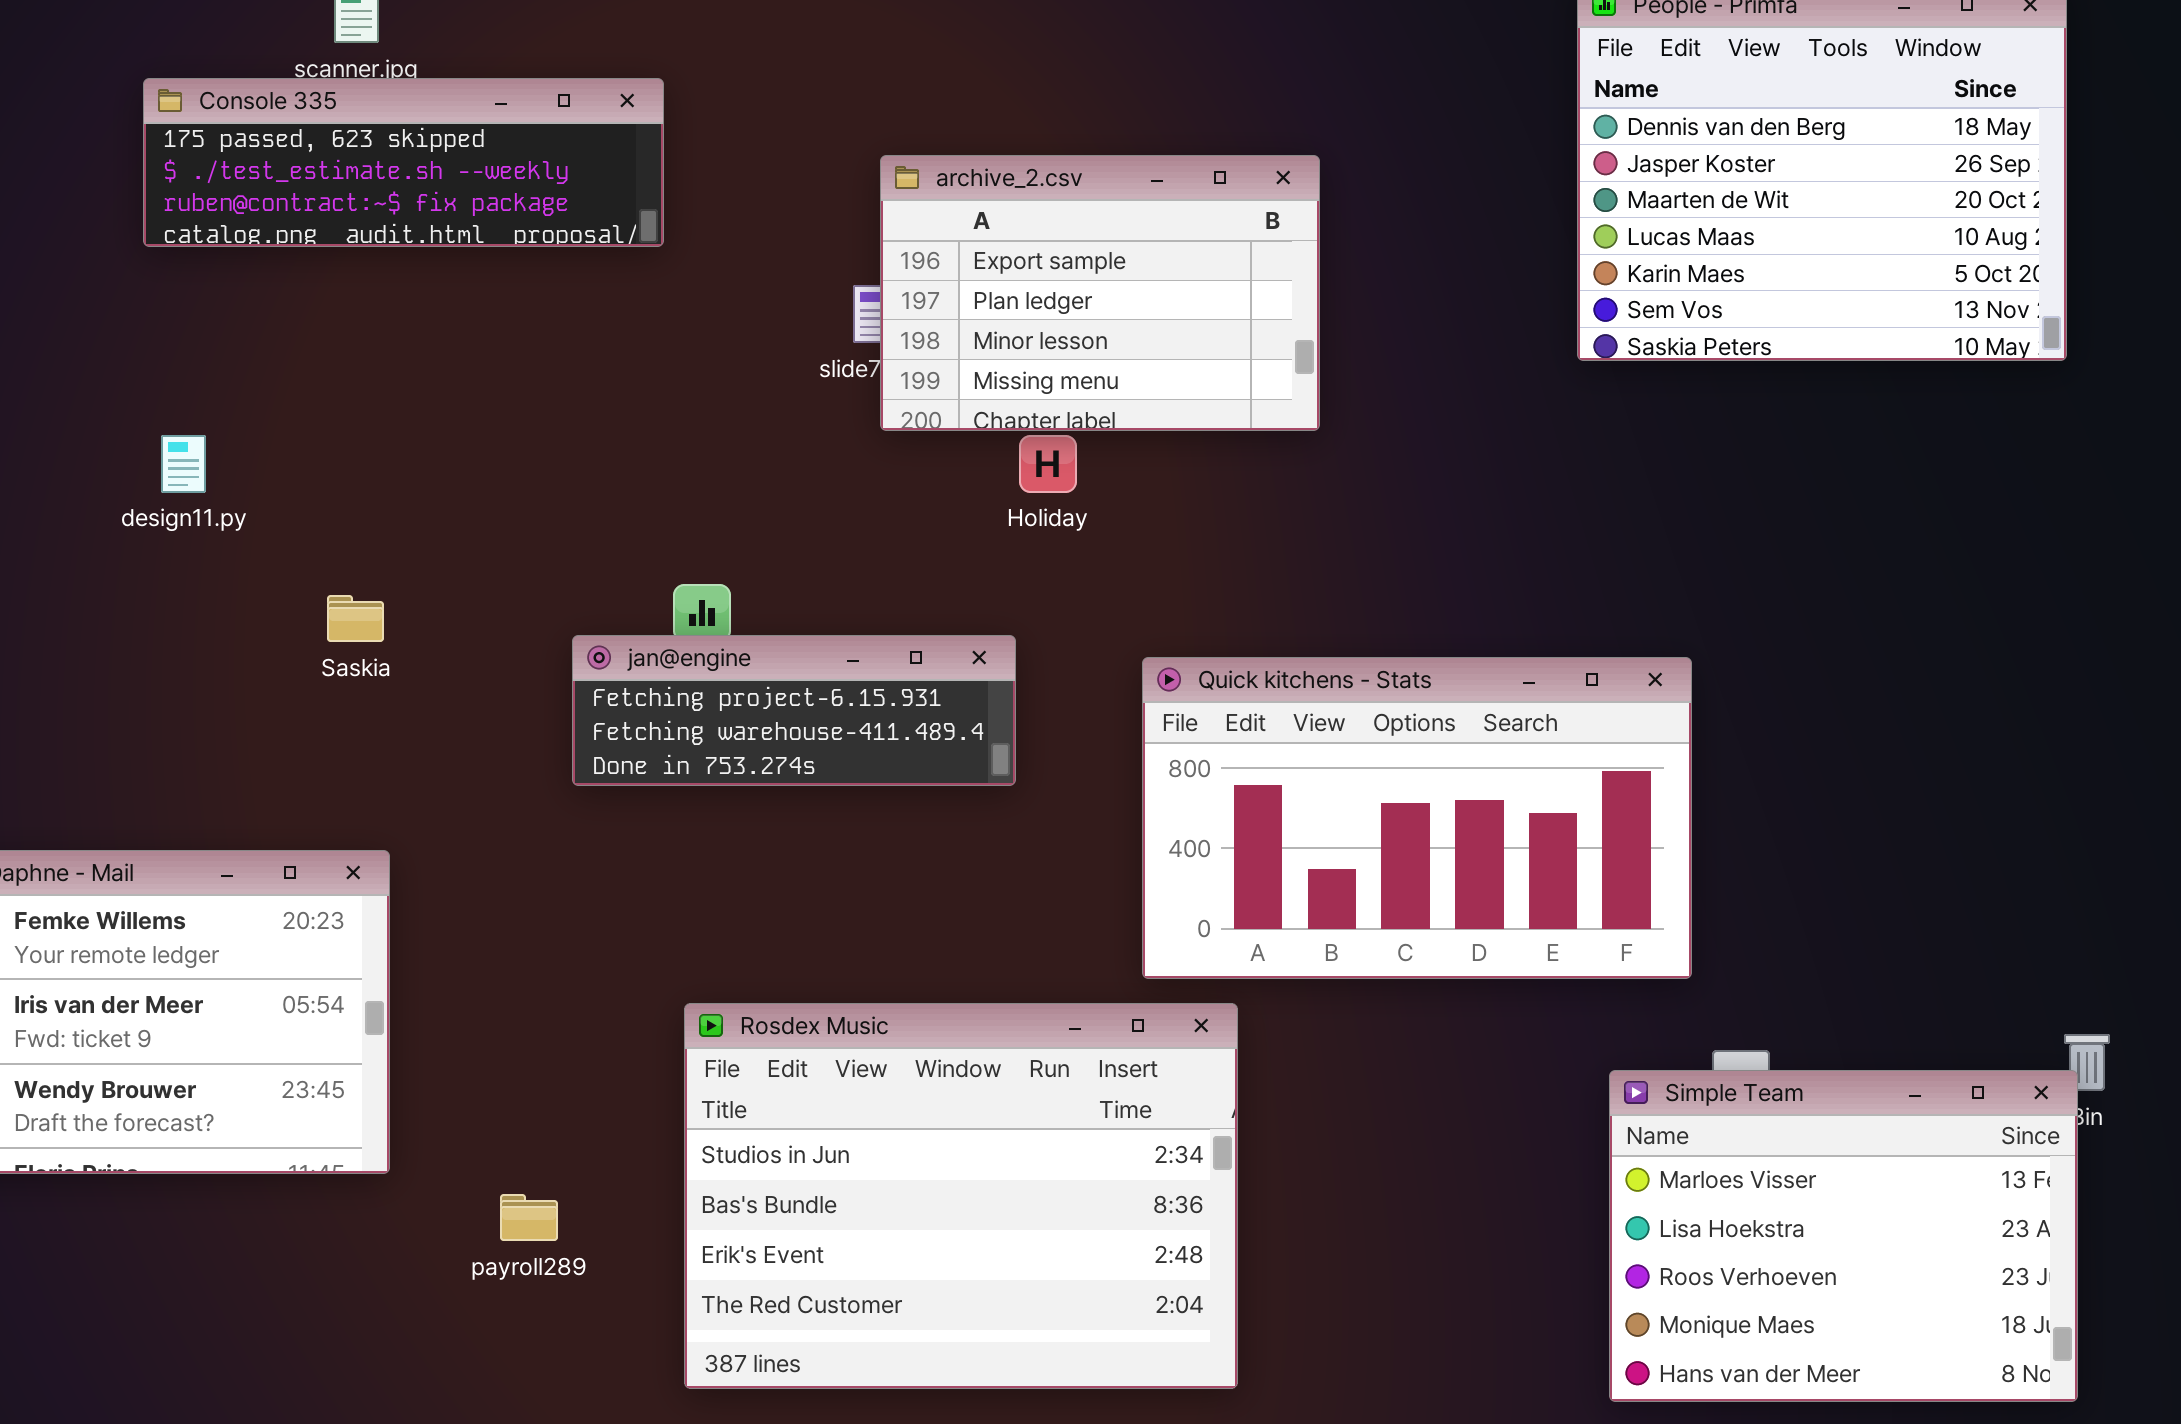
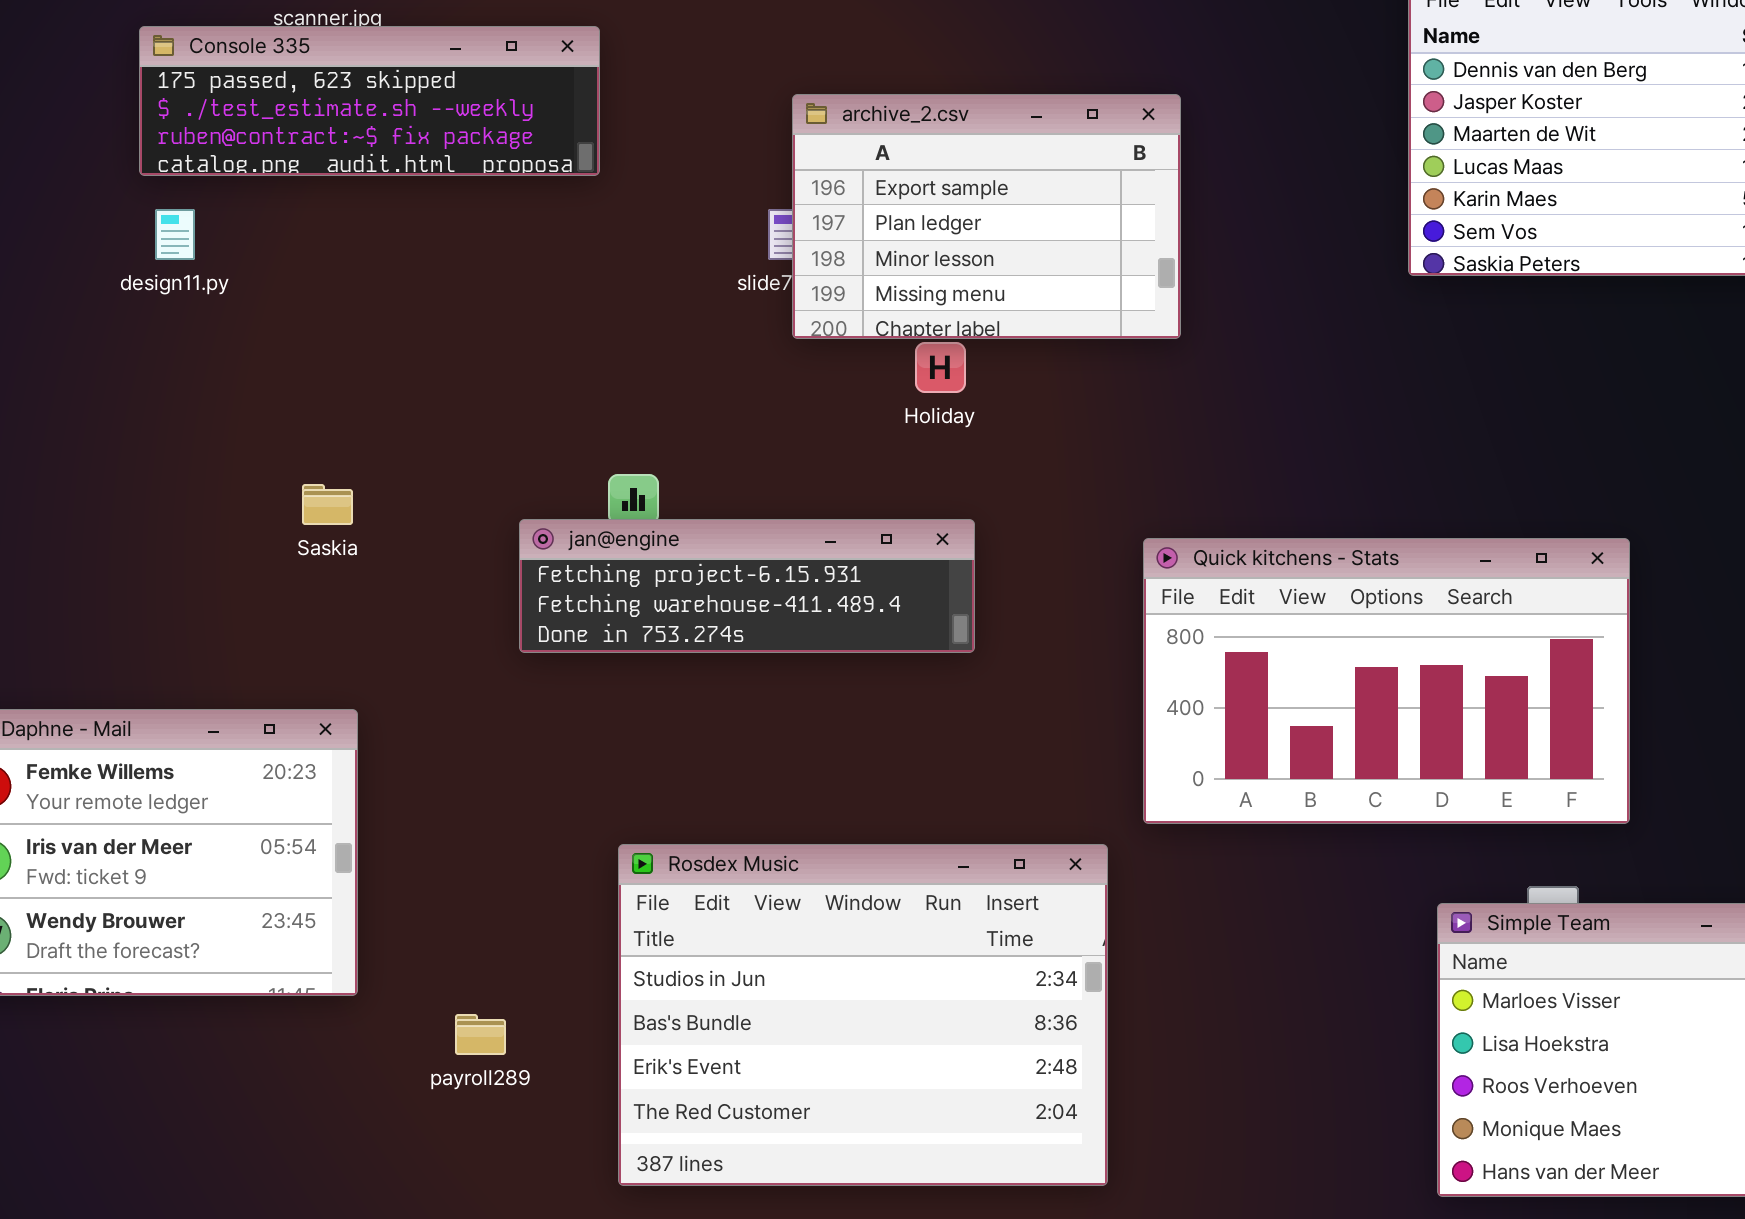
design11.py: [161,435,206,493] -> [155,209,195,260], moved
jan@engine: [572,635,1016,786] -> [519,519,975,653], resized
Quick kitchens - Stats: [1142,657,1692,979] -> [1143,538,1630,824], moved

